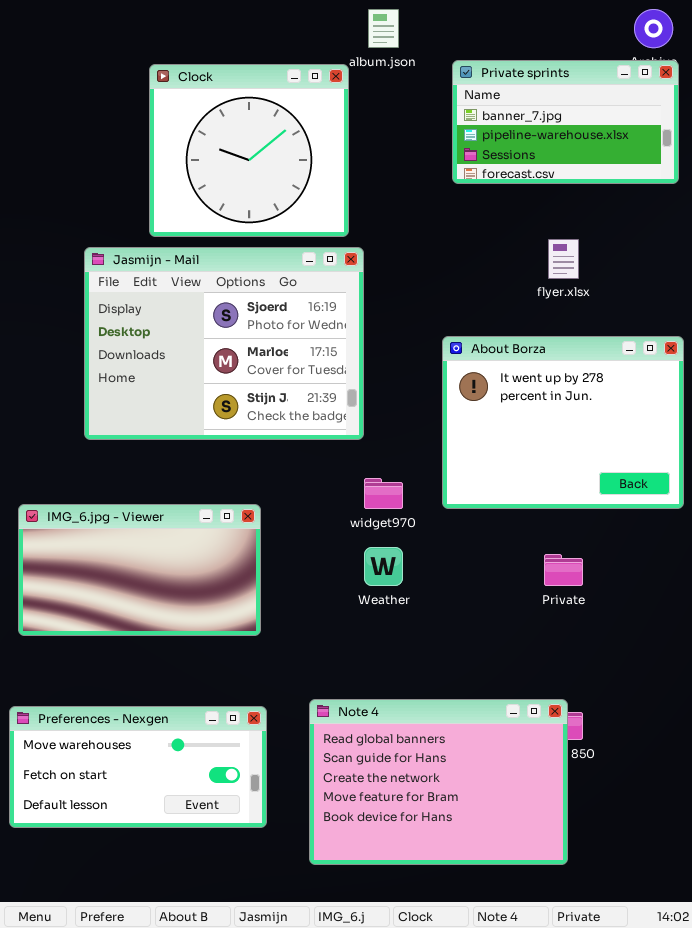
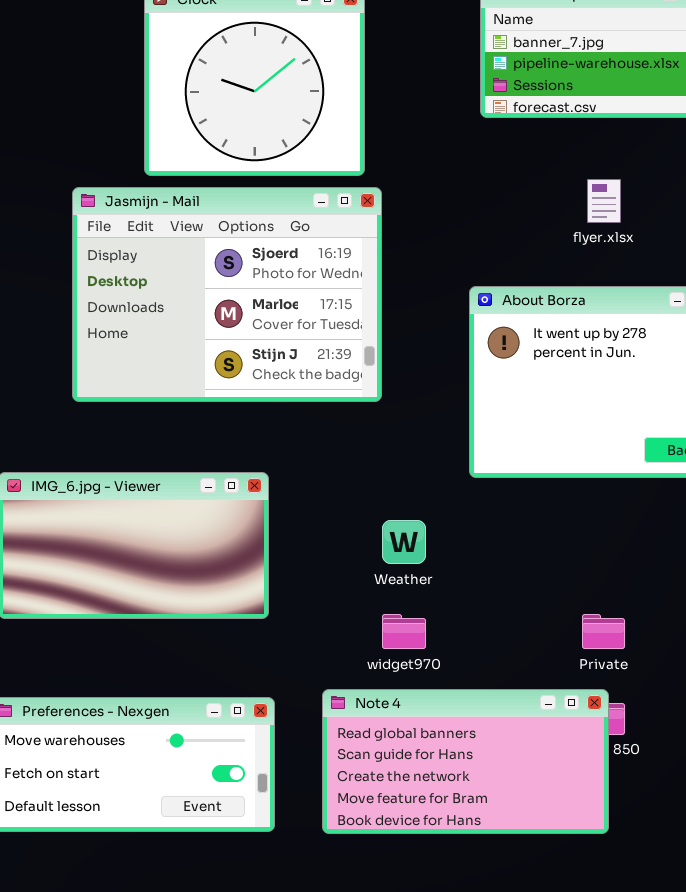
widget970: [364,478,403,509] -> [382,614,426,649], moved
Private: [544,554,583,586] -> [582,614,625,649], moved
Note 4: [309,699,568,865] -> [322,689,609,834], resized

